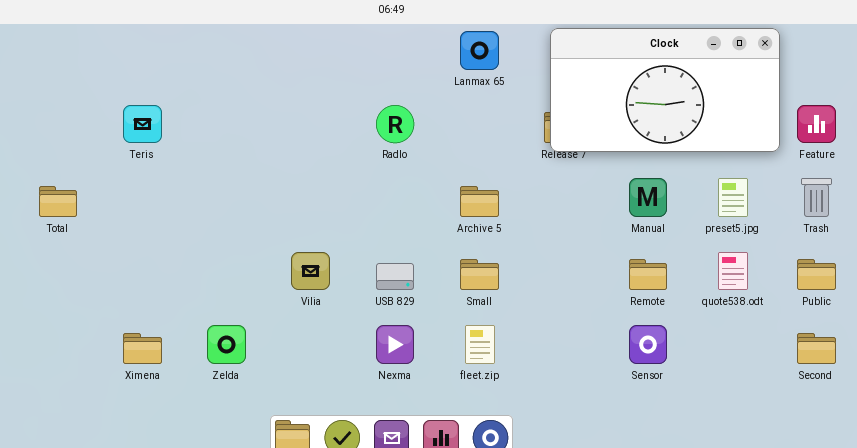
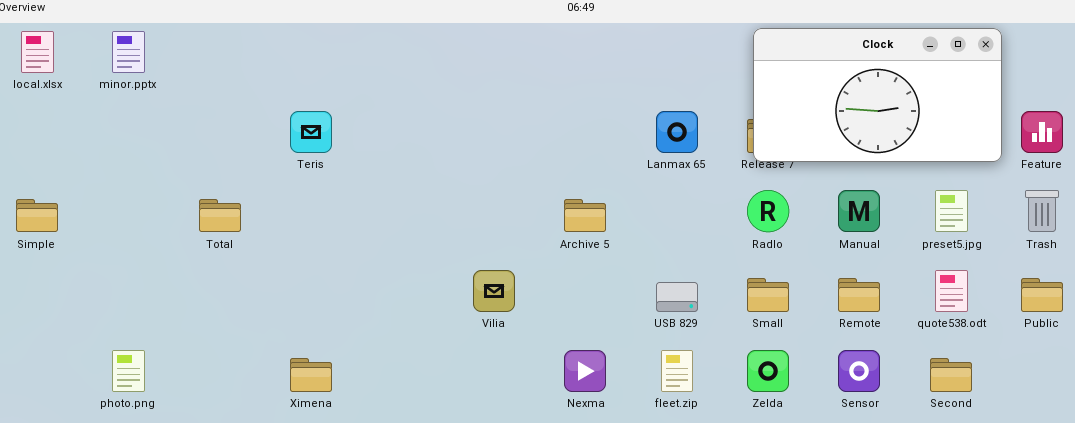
Lanmax 65: [460,31,499,70] -> [656,111,698,153], moved
Radlo: [376,105,414,143] -> [747,190,789,232], moved
Archive 5: [460,186,499,217] -> [564,199,606,232], moved
Small: [460,259,499,290] -> [747,278,789,312], moved
USB 829: [376,263,414,290] -> [656,282,698,312], moved
Zelda: [207,325,246,364] -> [747,350,789,392], moved
Second: [797,333,836,364] -> [930,358,972,392], moved

